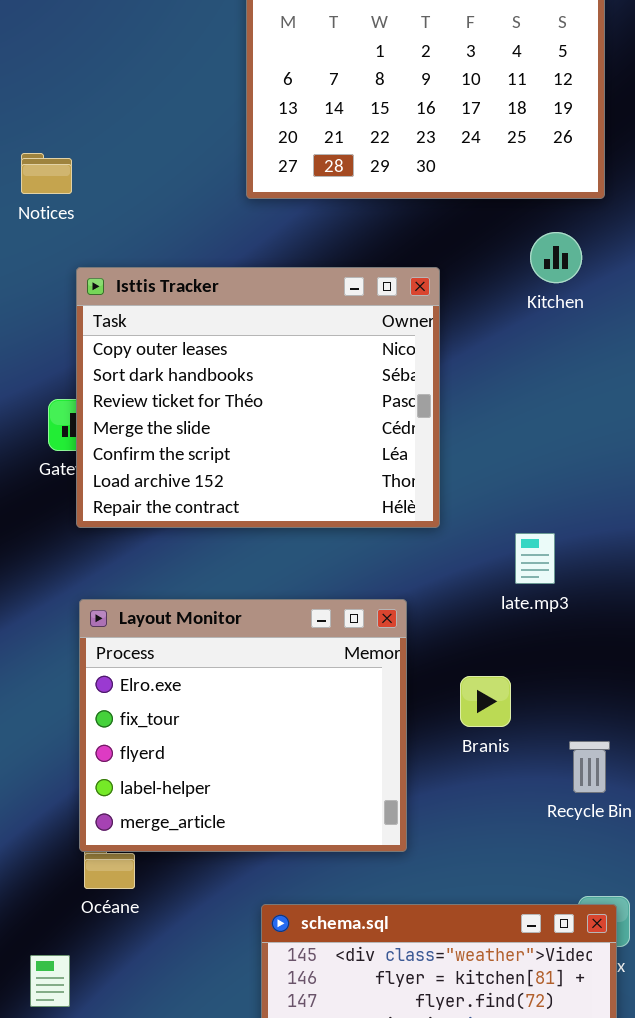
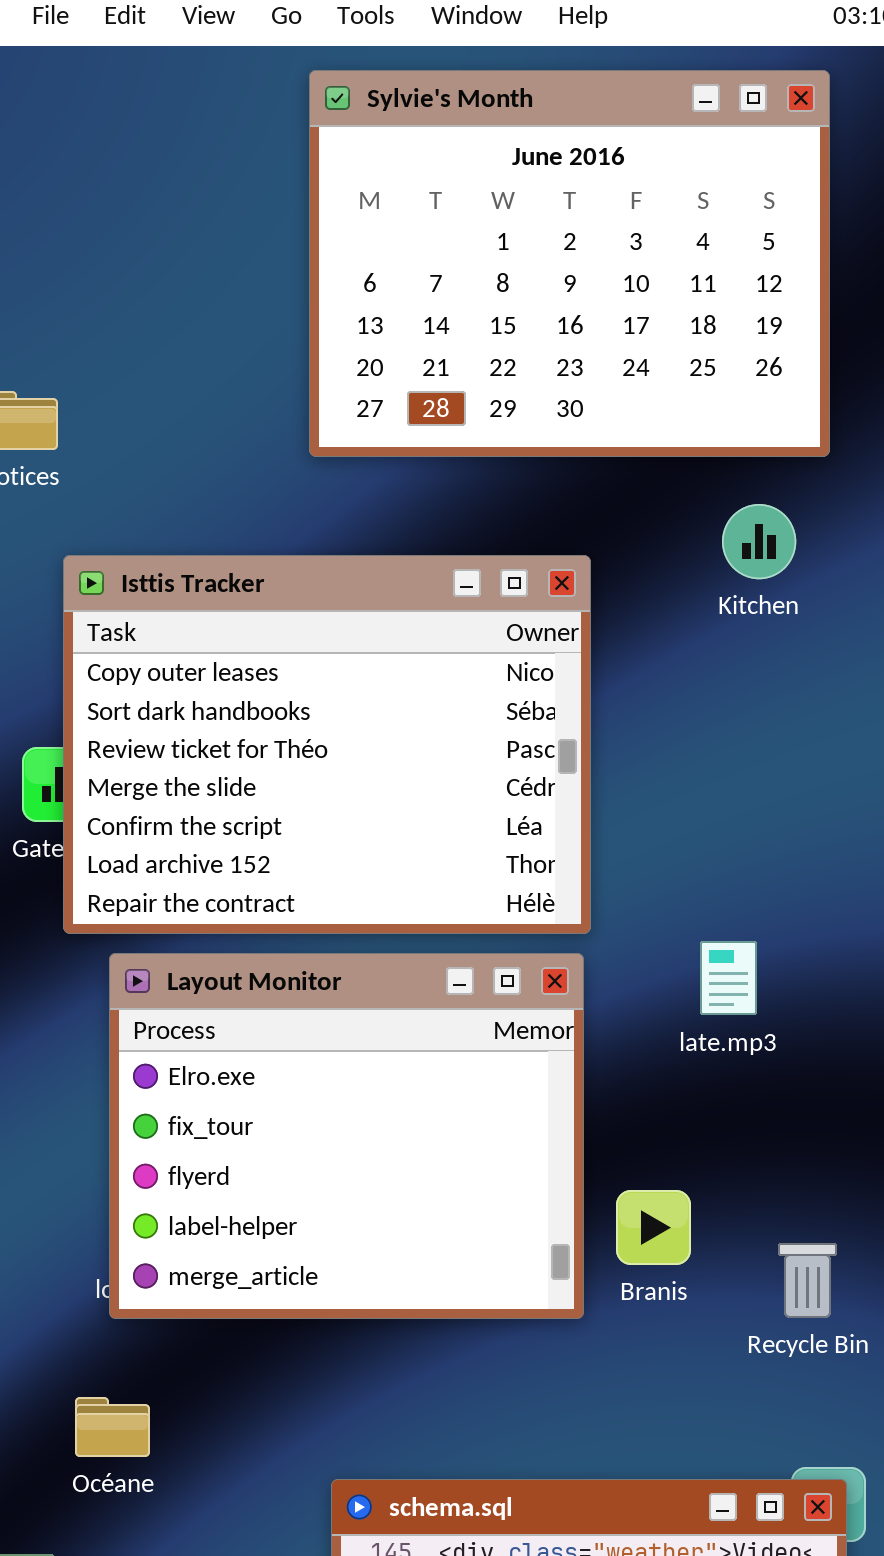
Layout Monitor: [79,599,407,852] -> [109,953,584,1319], moved
Branis: [460,676,511,727] -> [616,1190,691,1265], moved

